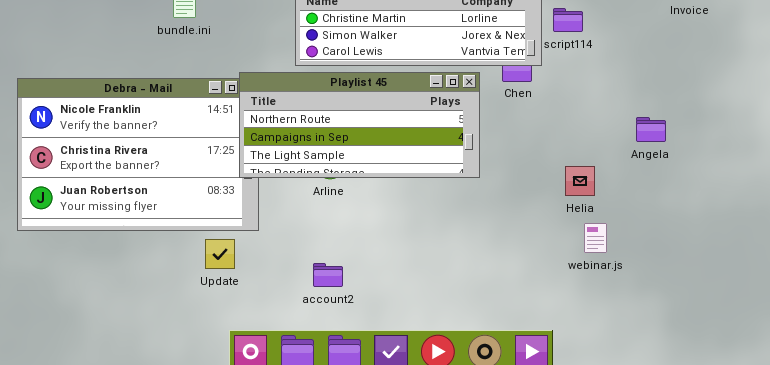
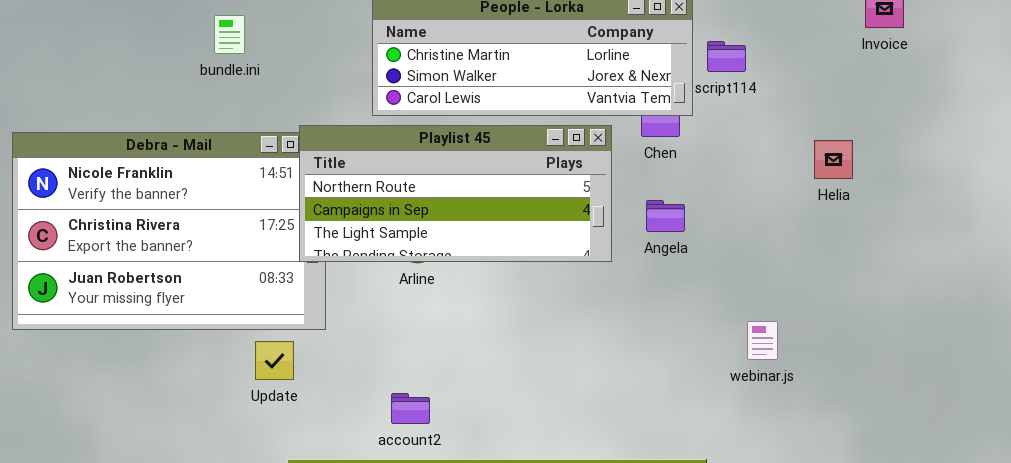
Angela: [636,117,666,142] -> [646,200,685,232], moved
Helia: [565,166,595,196] -> [814,140,853,179], moved
account2: [313,263,343,287] -> [391,393,430,424], moved

